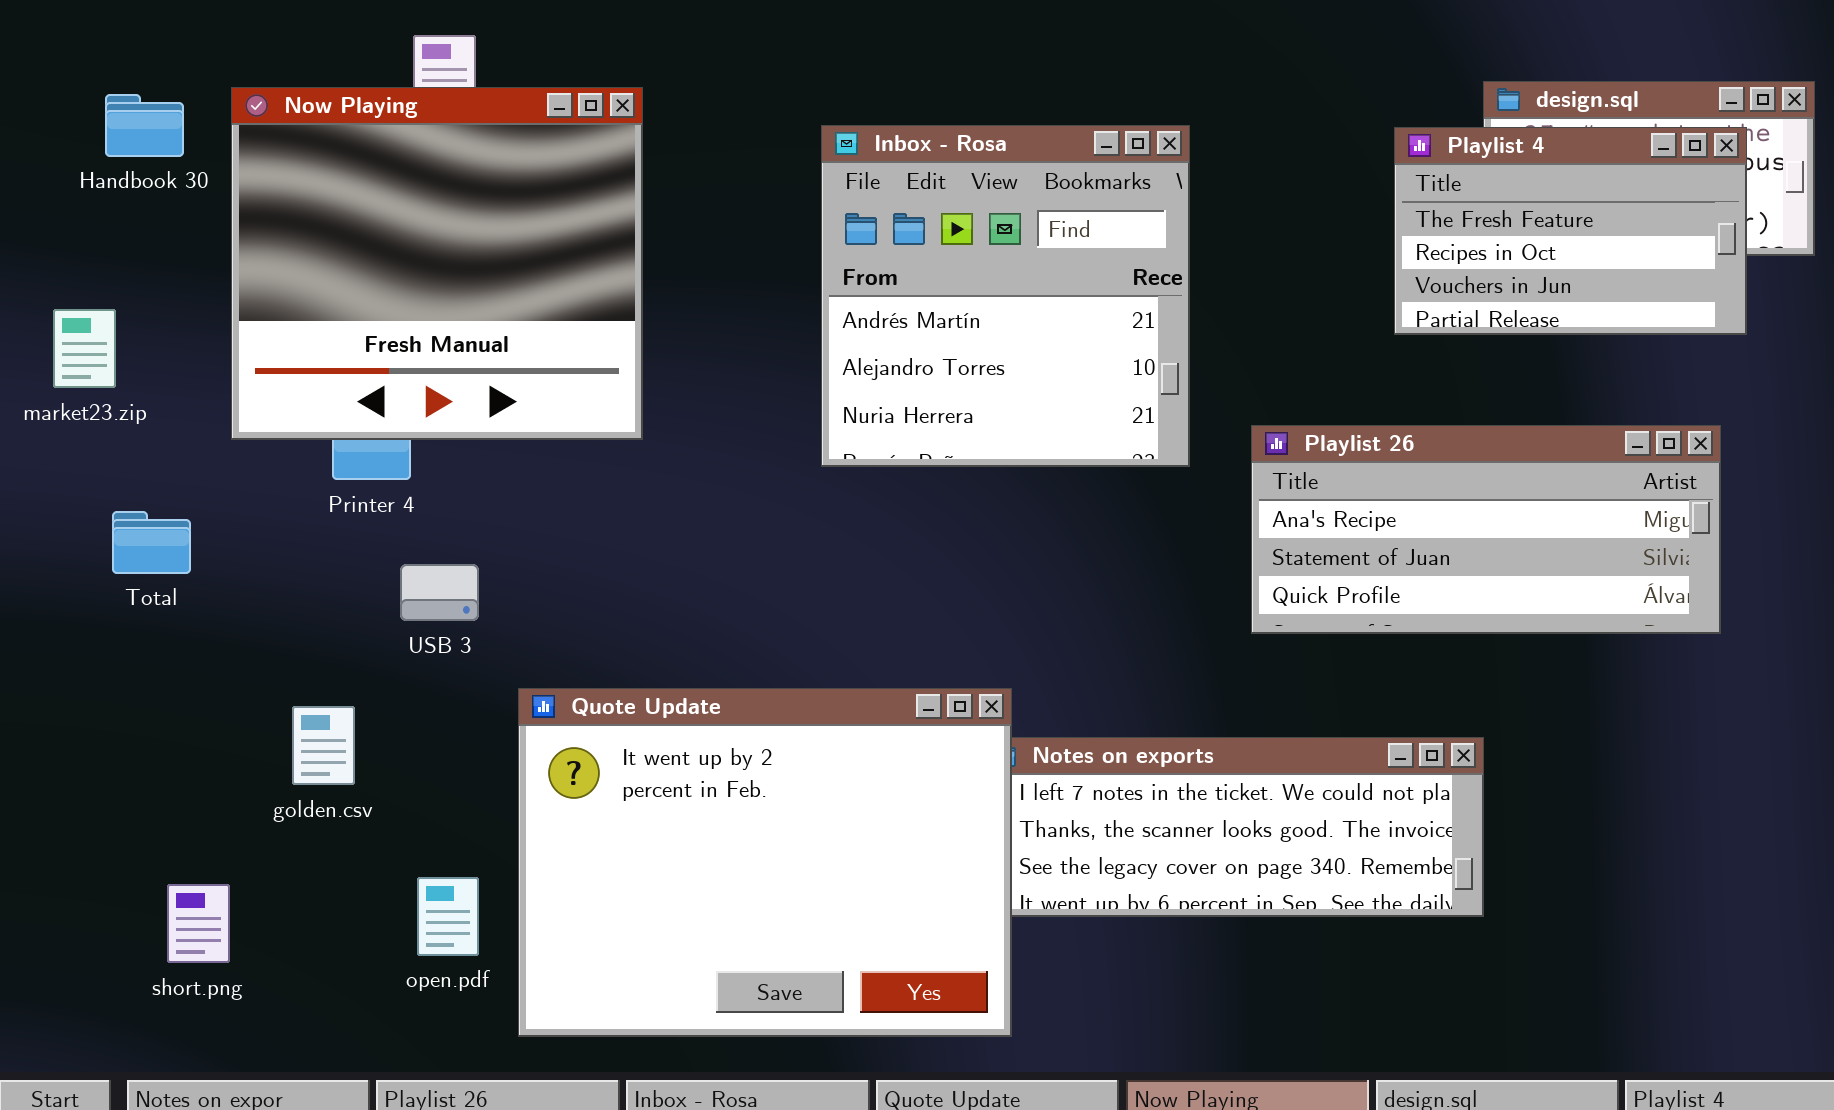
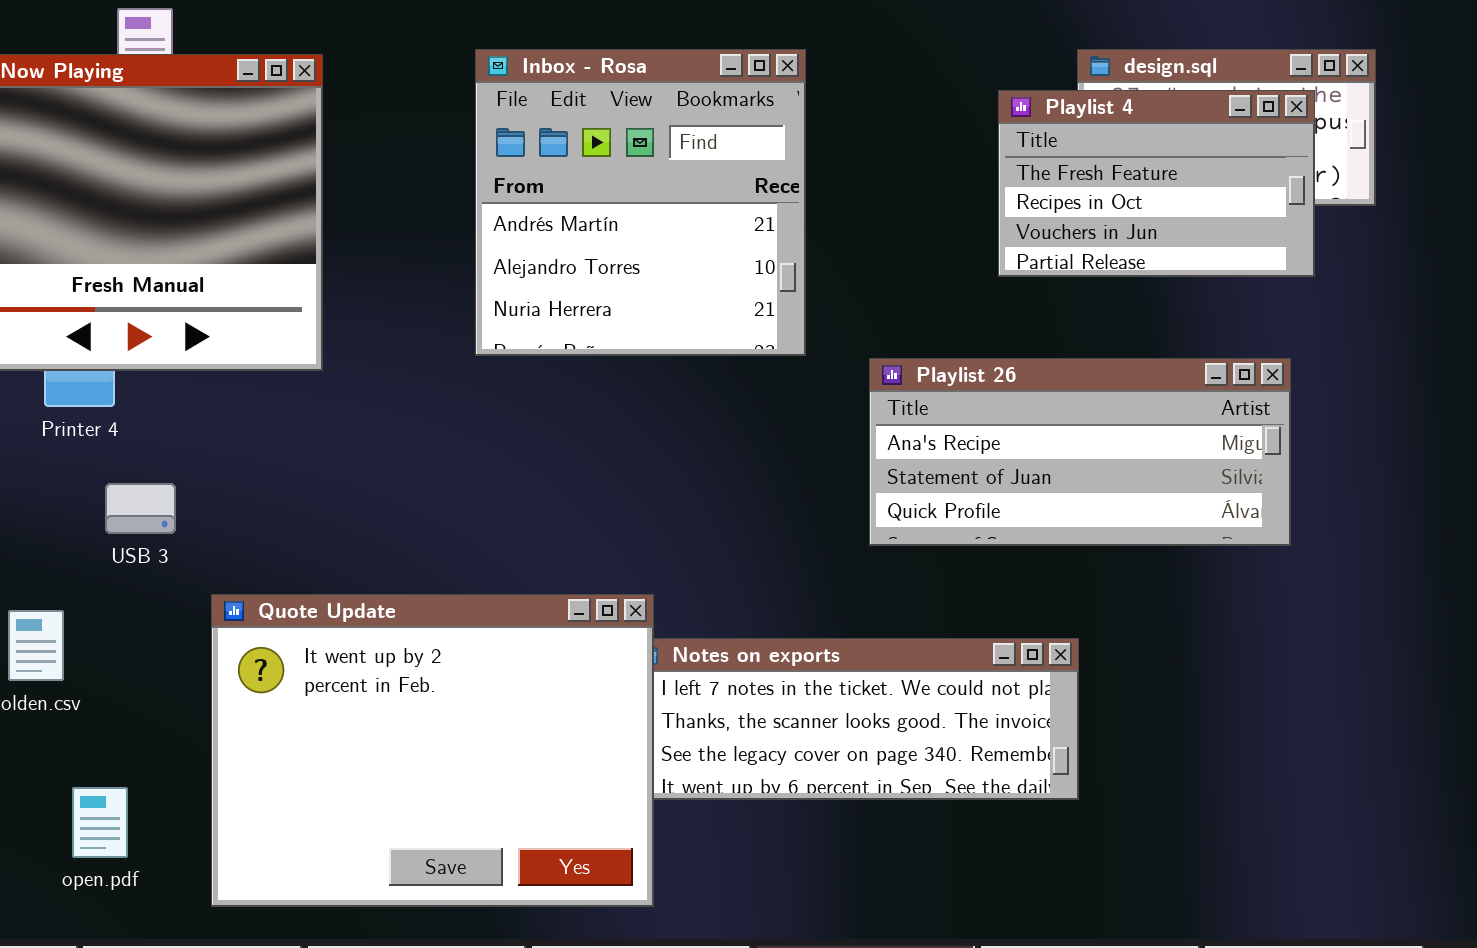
Inbox - Rosa: [821,125,1190,467] -> [475,49,806,356], moved
open.pdf: [417,877,479,956] -> [72,787,128,858], moved

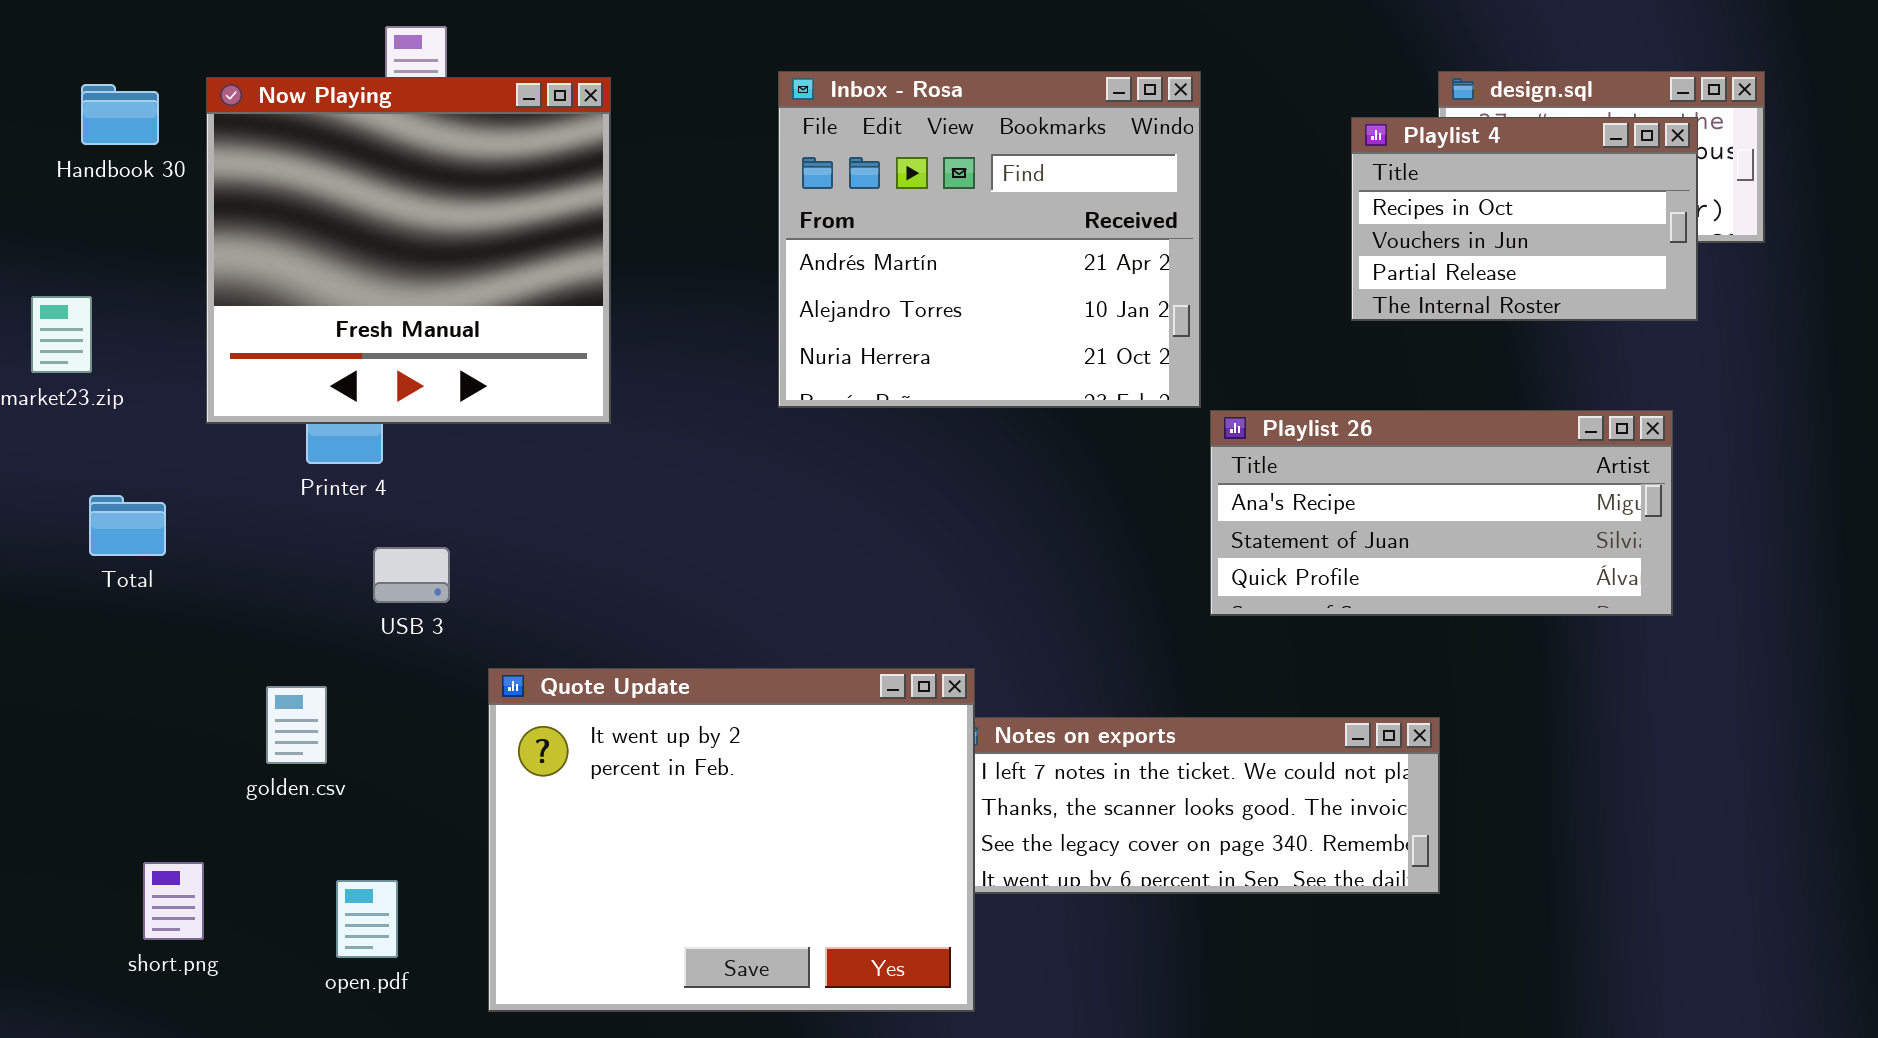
Inbox - Rosa: [475,49,806,356] -> [778,71,1201,408], resized
Playlist 4: [998,90,1315,277] -> [1351,117,1698,321], scrolled down 1 row

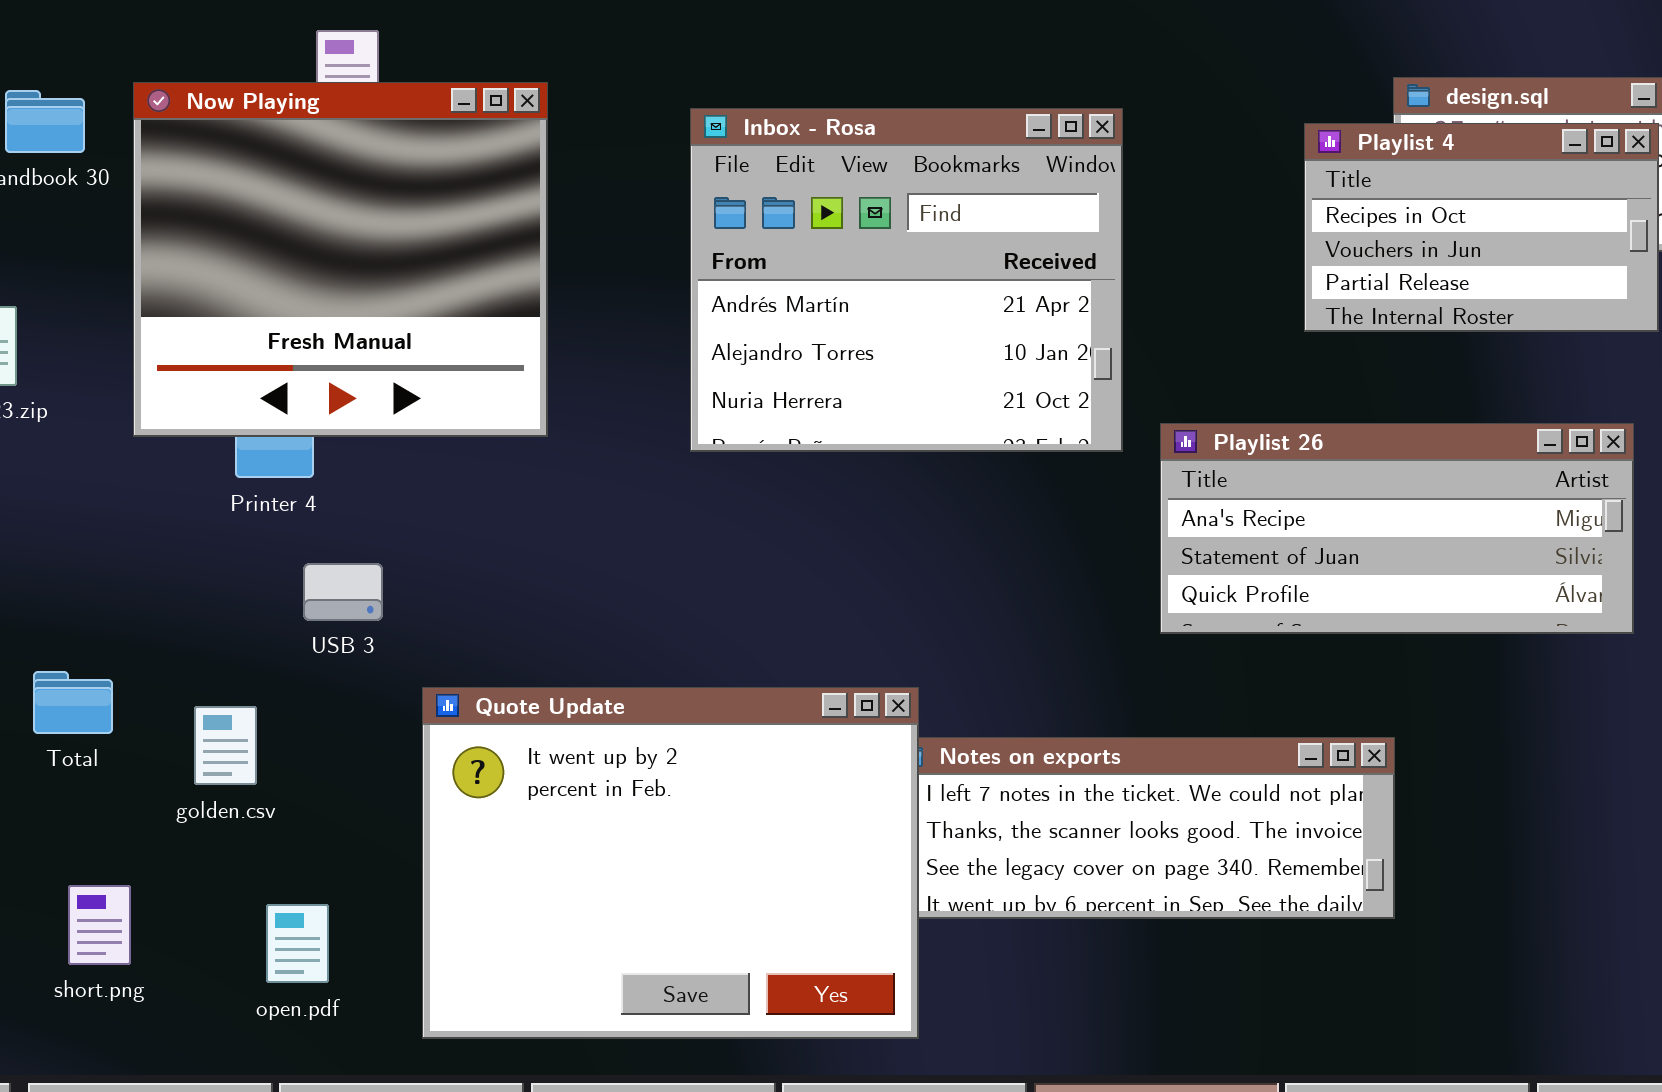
Inbox - Rosa: [778,71,1201,408] -> [690,108,1123,452], moved
Total: [89,495,166,556] -> [33,671,113,734], moved

